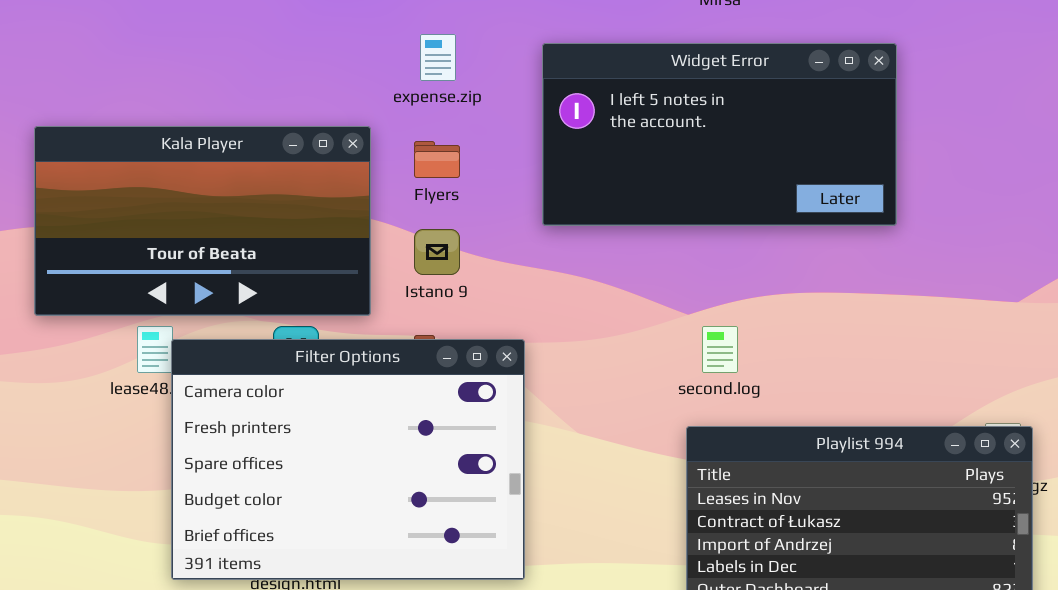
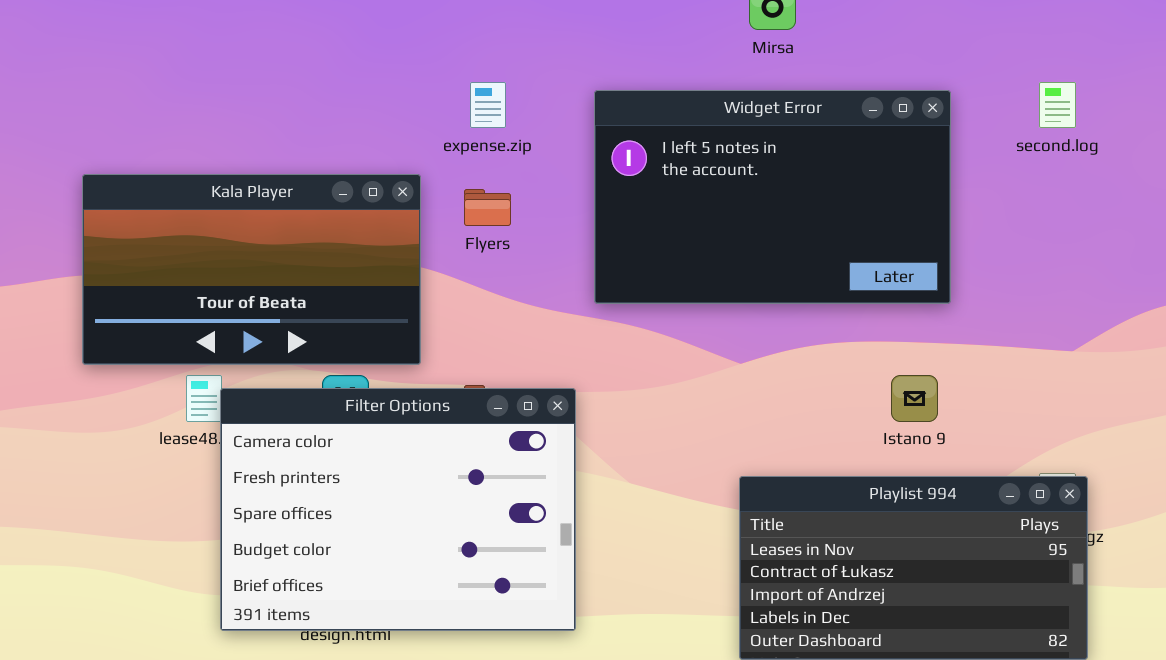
Widget Error: [542,43,897,226] -> [594,90,951,304], resized
Istano 9: [414,229,460,275] -> [891,375,938,422], moved
second.log: [702,326,738,373] -> [1039,82,1076,128], moved

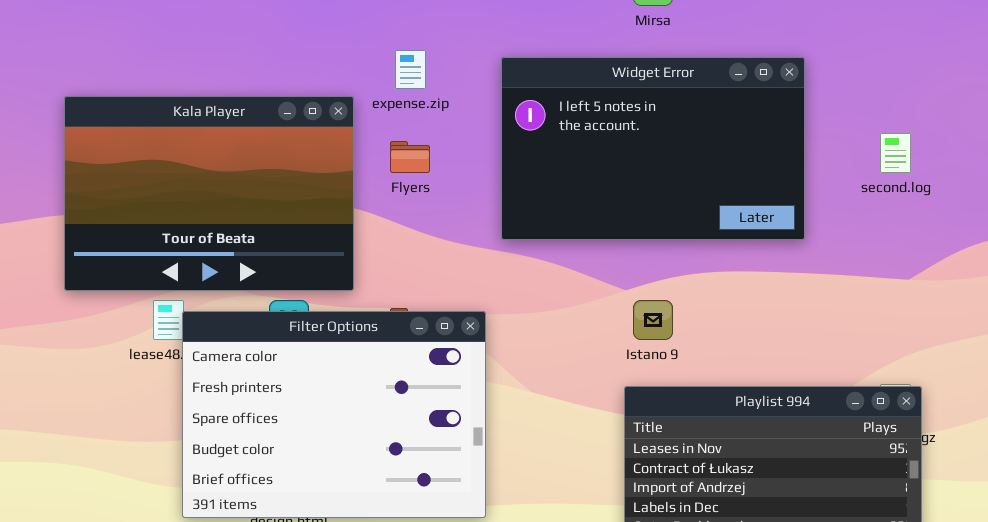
second.log: [1039,82,1076,128] -> [880,133,911,173], moved
Kala Player: [82,174,421,365] -> [64,96,354,291], resized
Istano 9: [891,375,938,422] -> [633,300,673,340], moved

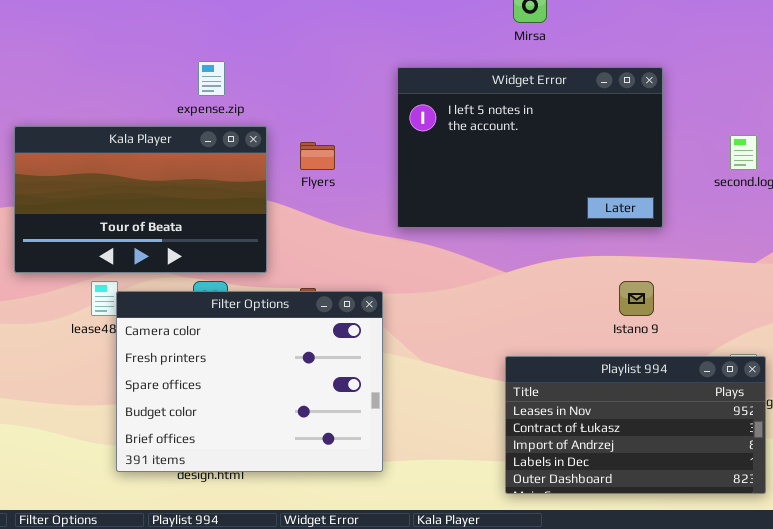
expense.zip: [395,50,426,89] -> [198,61,225,96], moved
Kala Player: [64,96,354,291] -> [14,126,267,273], resized
Istano 9: [633,300,673,340] -> [619,281,654,316], moved

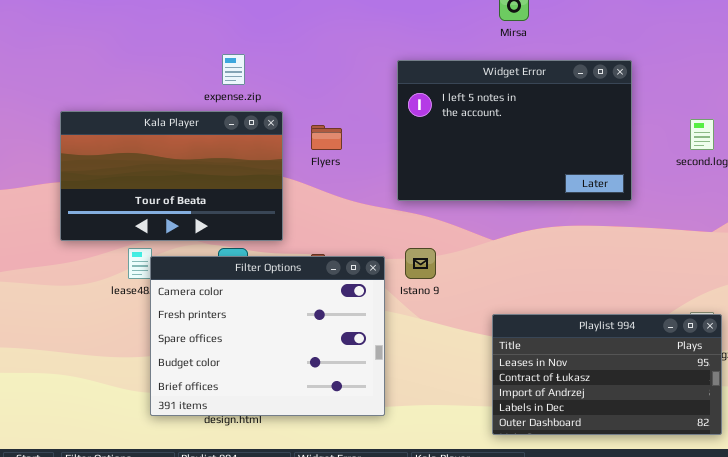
Istano 9: [619,281,654,316] -> [405,248,436,279], moved

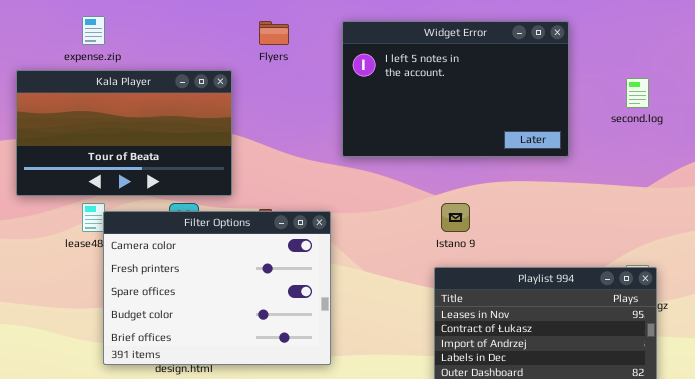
expense.zip: [222,54,245,85] -> [82,16,105,45], moved
Flyers: [311,125,342,150] -> [259,21,289,45], moved
Istano 9: [405,248,436,279] -> [441,203,470,232], moved

